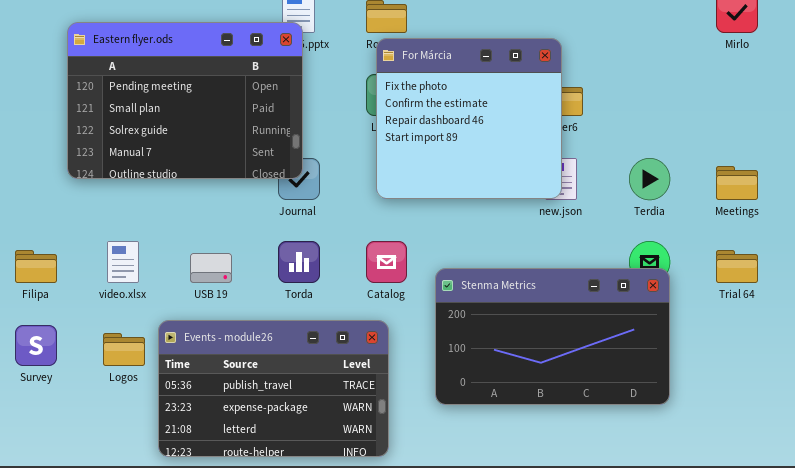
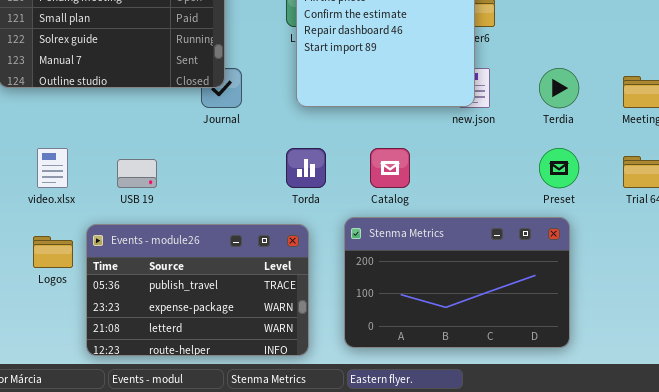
Torda: [278,241,320,283] -> [286,148,326,188], moved
Catalog: [366,241,407,283] -> [370,148,410,188], moved
Stenma Metrics: [435,268,670,405] -> [344,217,570,348], moved

